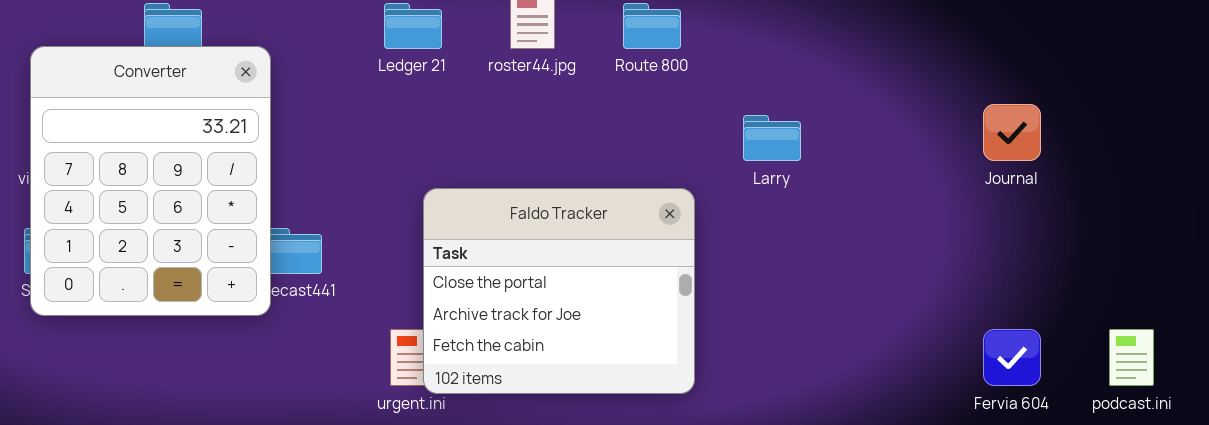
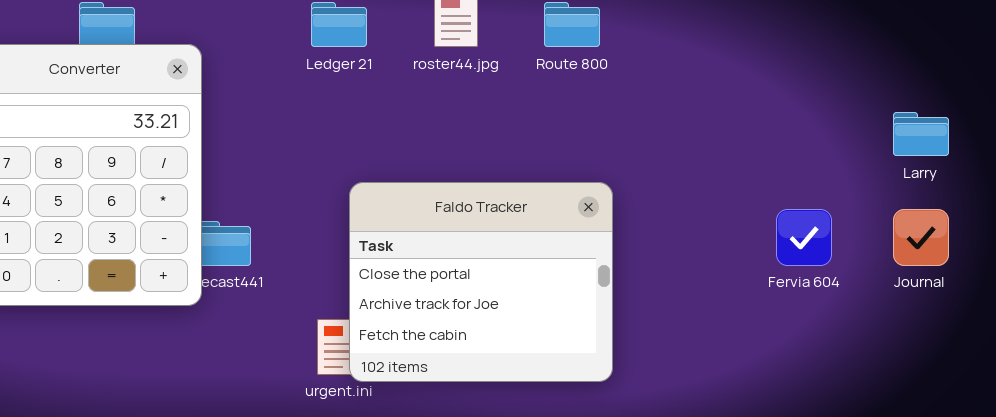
Journal: [983,104,1041,161] -> [893,209,949,266], moved
Larry: [743,115,801,161] -> [893,112,949,156], moved
Fervia 604: [983,329,1041,386] -> [776,209,832,266], moved

